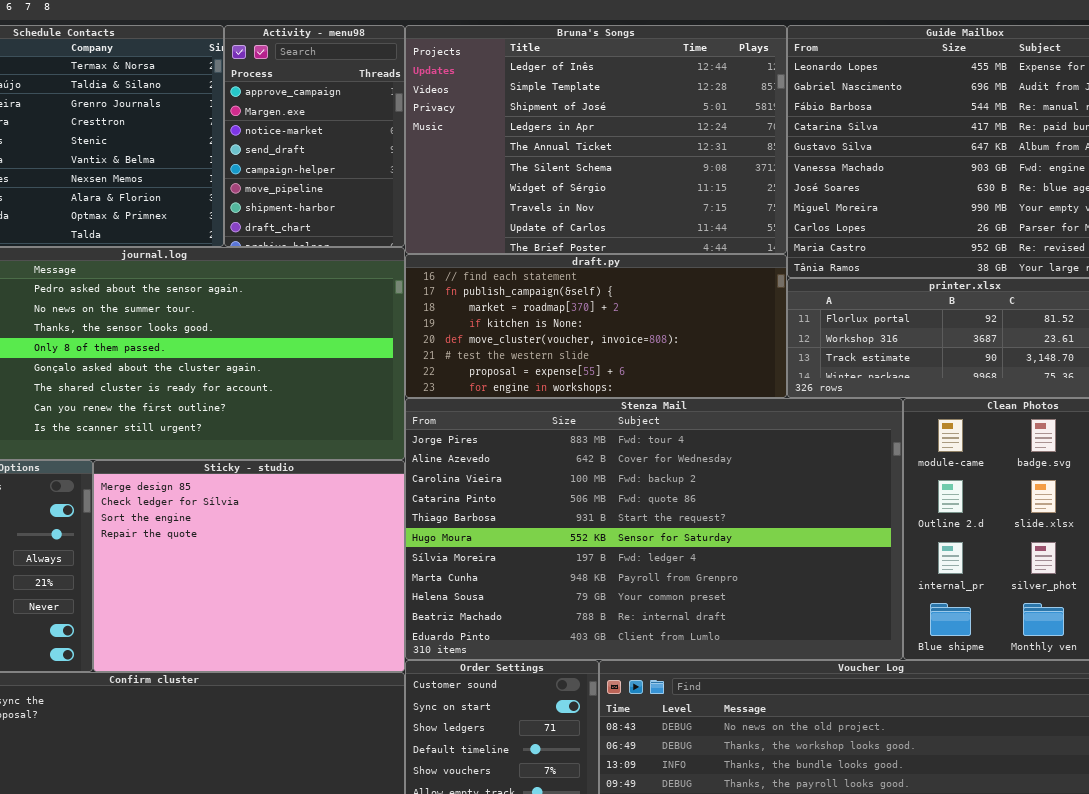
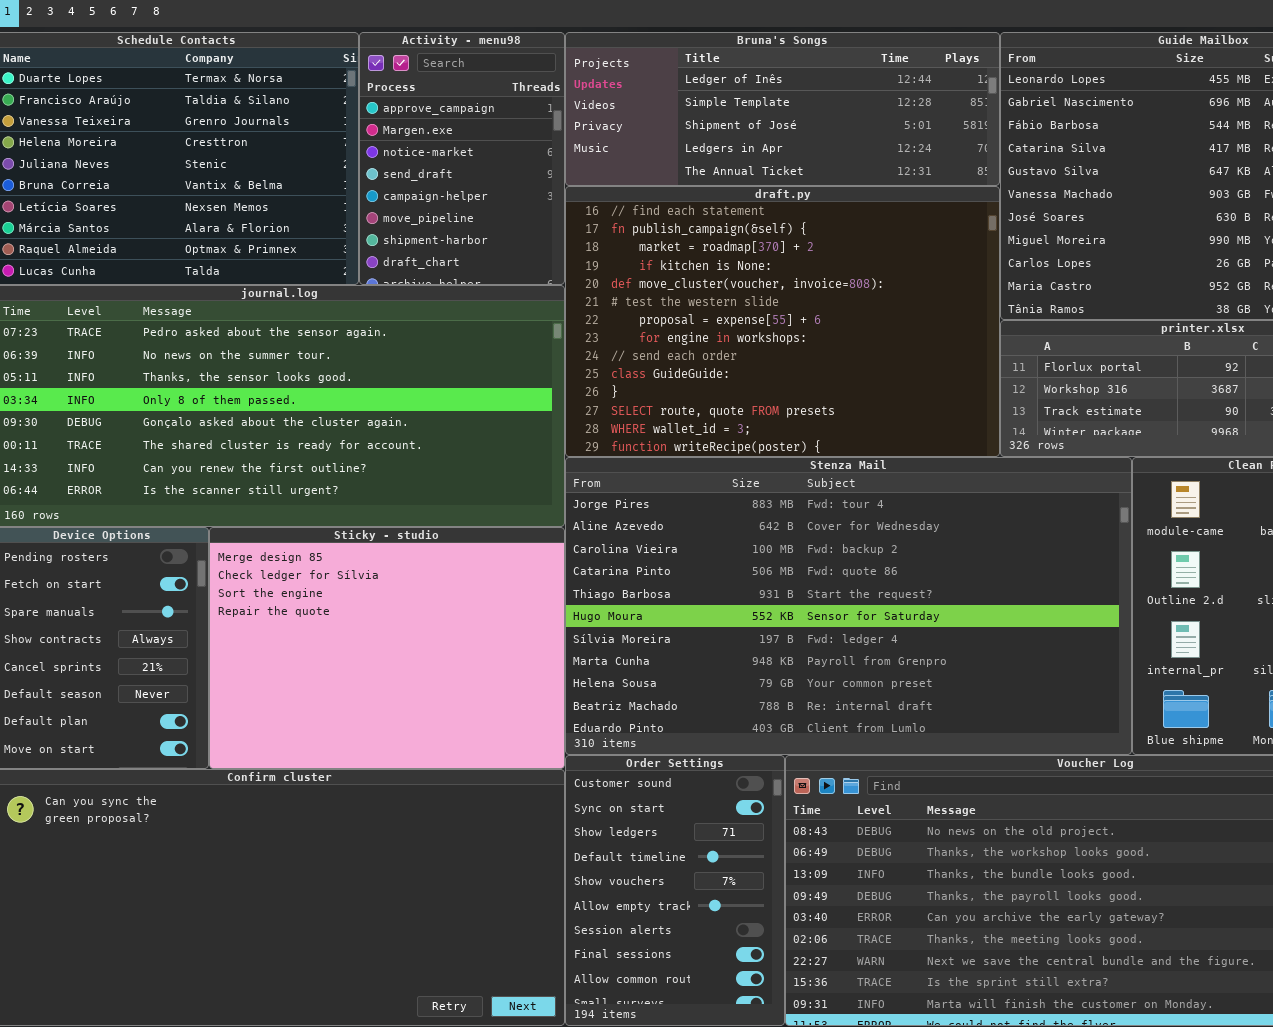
Bruna's Songs: [405,25,787,254] -> [565,32,1000,186], resized
draft.py: [405,254,787,398] -> [565,186,1000,457], resized

